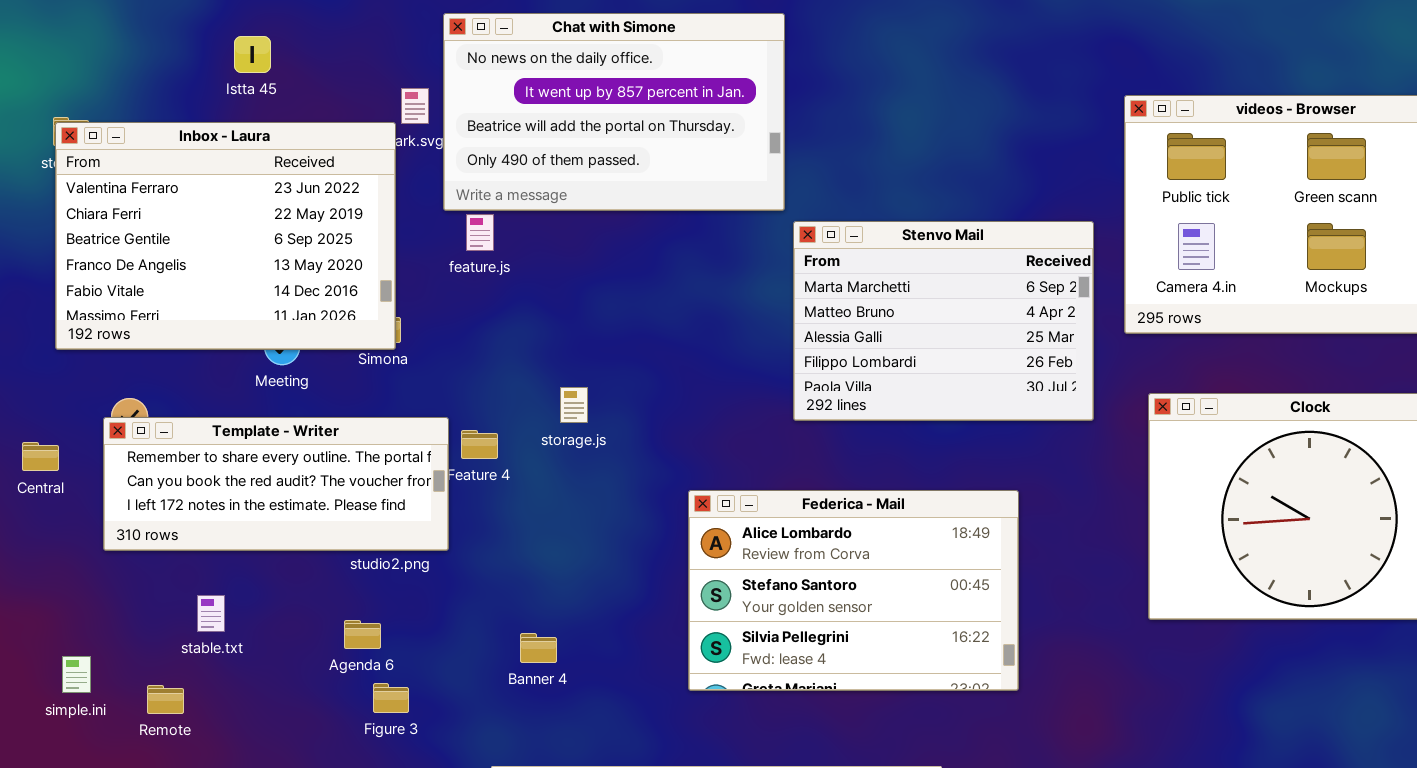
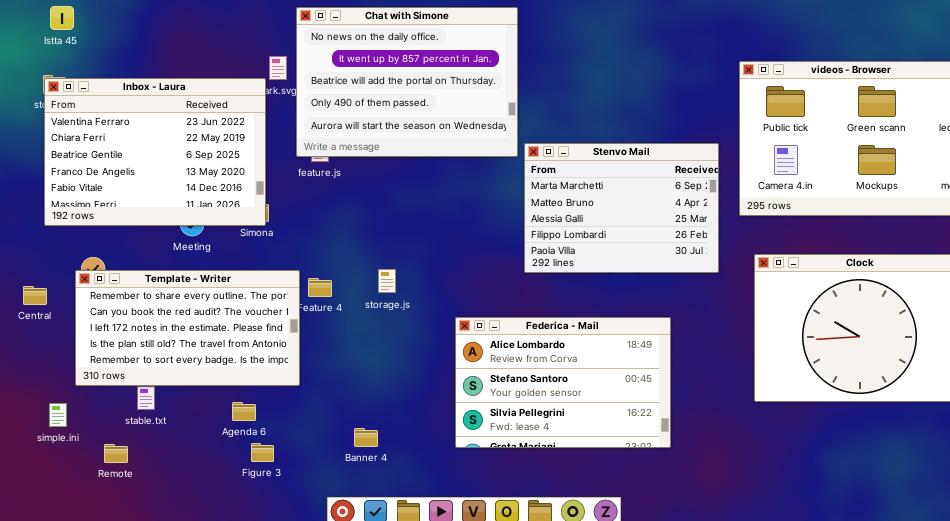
Chat with Simone: [443,13,785,211] -> [296,7,518,157], resized
Istta 45: [234,36,271,73] -> [50,6,74,30], moved
storage.js: [560,387,588,423] -> [378,269,396,293], moved
Template - Writer: [103,417,449,551] -> [75,270,300,386], resized
Banner 4: [520,633,557,663] -> [354,428,378,447], moved
simple.ini: [62,656,91,693] -> [49,403,67,427], moved

